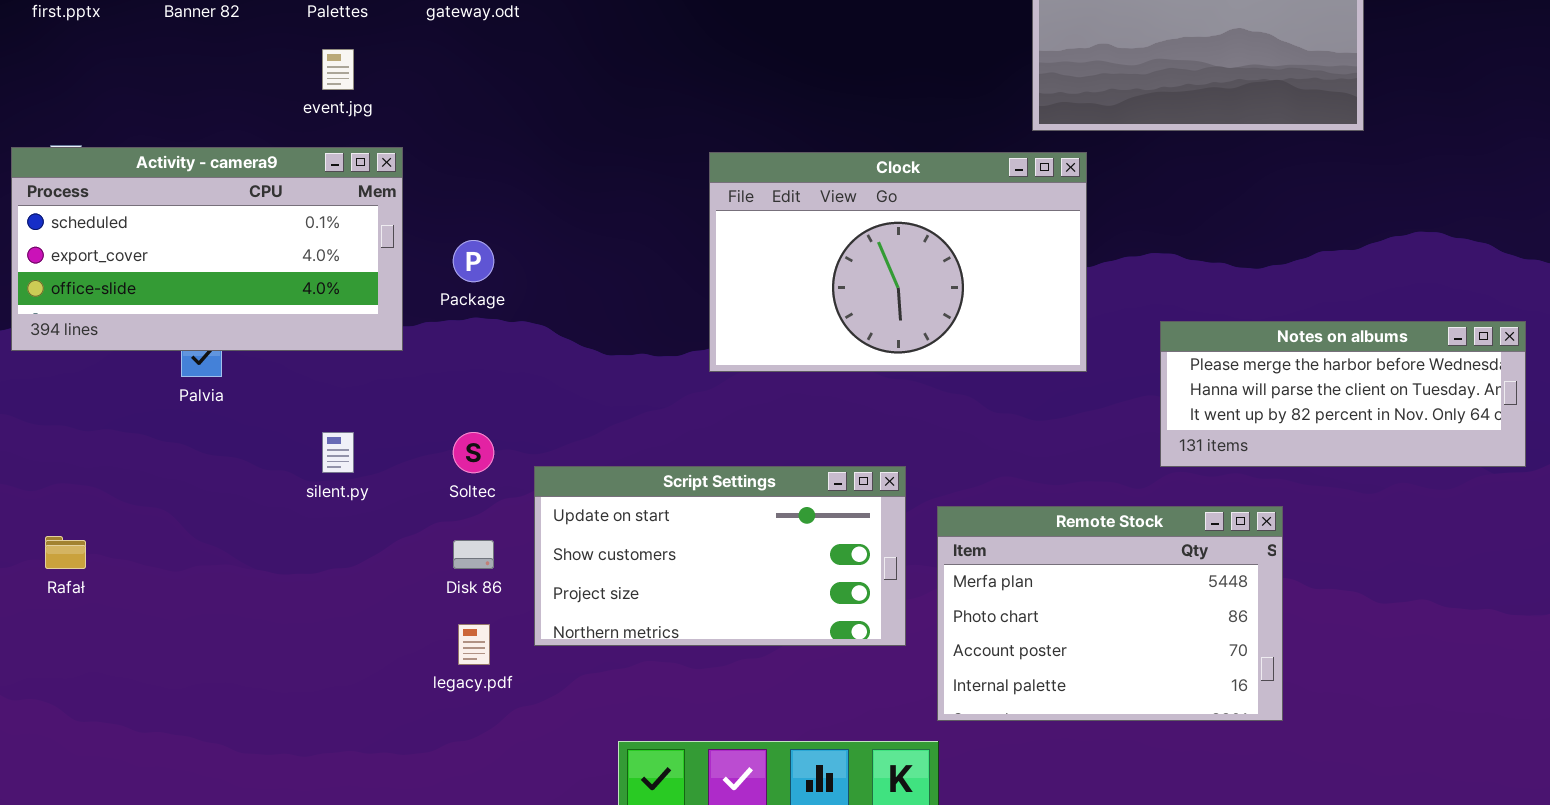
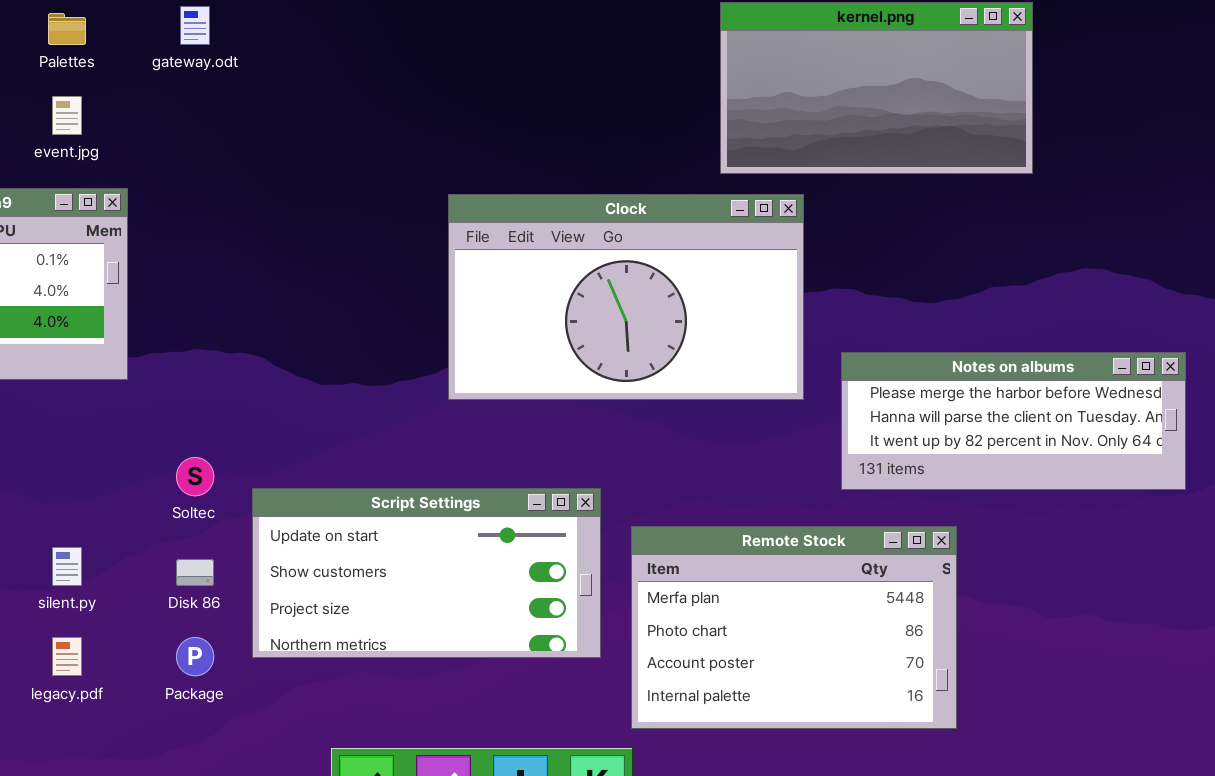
Clock: [709,152,1087,372] -> [448,194,804,400], moved
Package: [453,240,494,282] -> [176,637,214,676], moved
silent.py: [322,432,354,473] -> [52,547,82,586], moved
legacy.pdf: [458,624,490,665] -> [52,637,82,676], moved

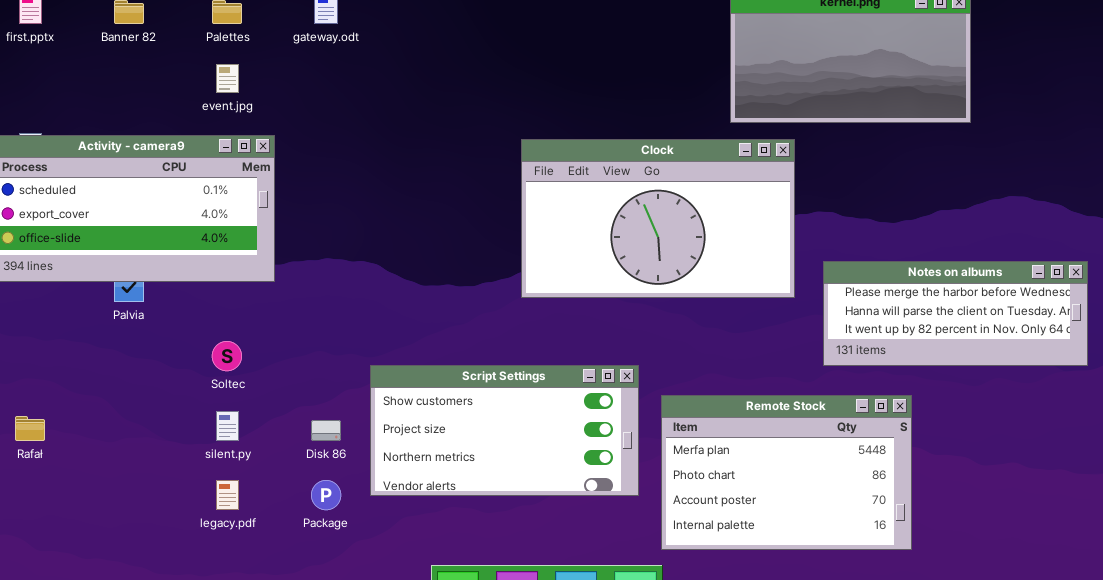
Soltec: [176,457,214,496] -> [212,341,242,371], moved
Script Settings: [252,488,601,658] -> [370,365,639,496], scrolled down 1 row

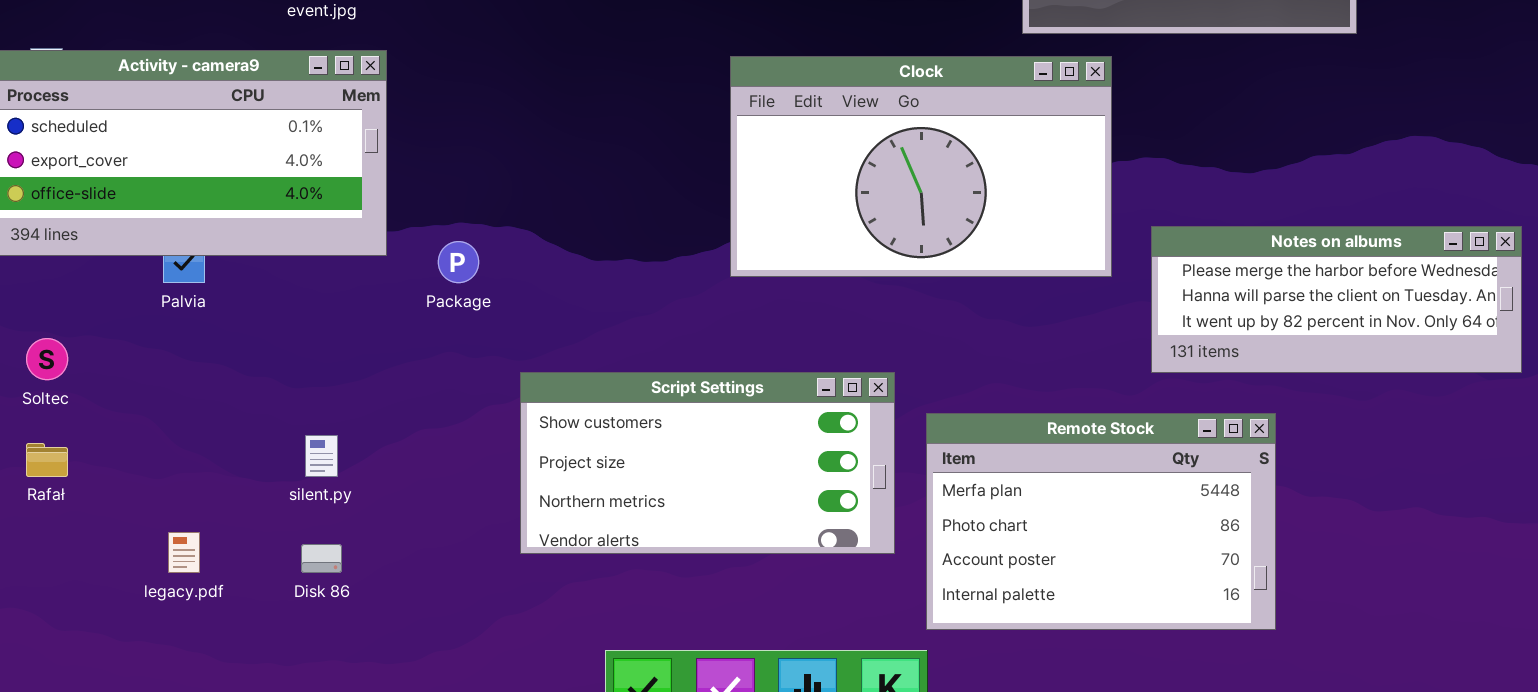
Soltec: [212,341,242,371] -> [26,338,68,380], moved
Disk 86: [311,420,341,441] -> [301,544,342,573], moved
legacy.pdf: [216,480,239,510] -> [168,532,200,573], moved
Package: [311,480,341,510] -> [438,241,479,283], moved

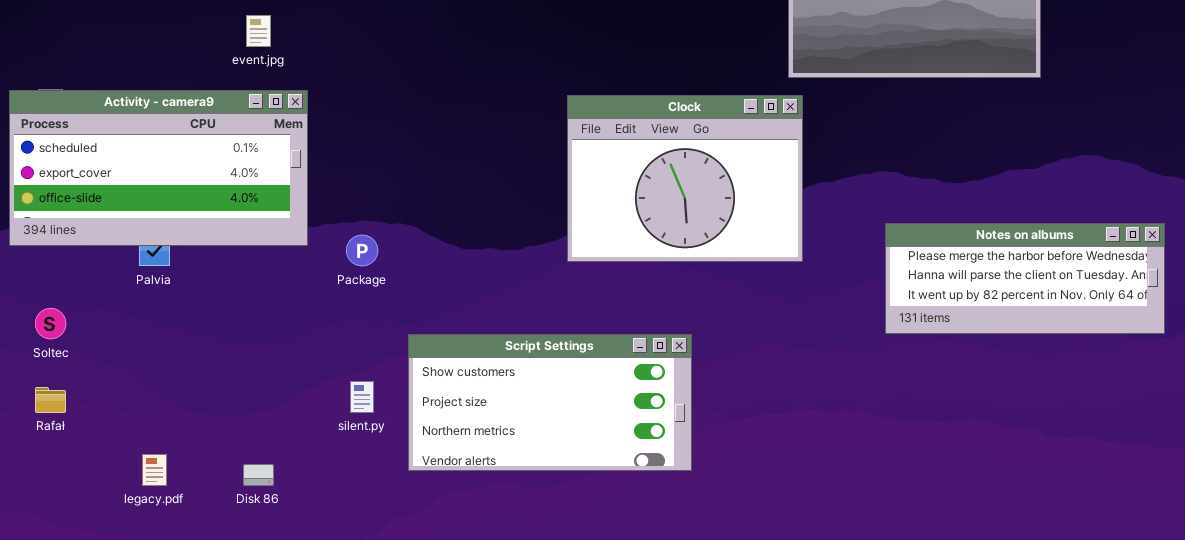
Clock: [730,56,1112,277] -> [567,95,803,262], resized
Remote Stock: [926,413,1276,630] -> none, closed
silent.py: [305,435,338,477] -> [350,381,374,413], moved

